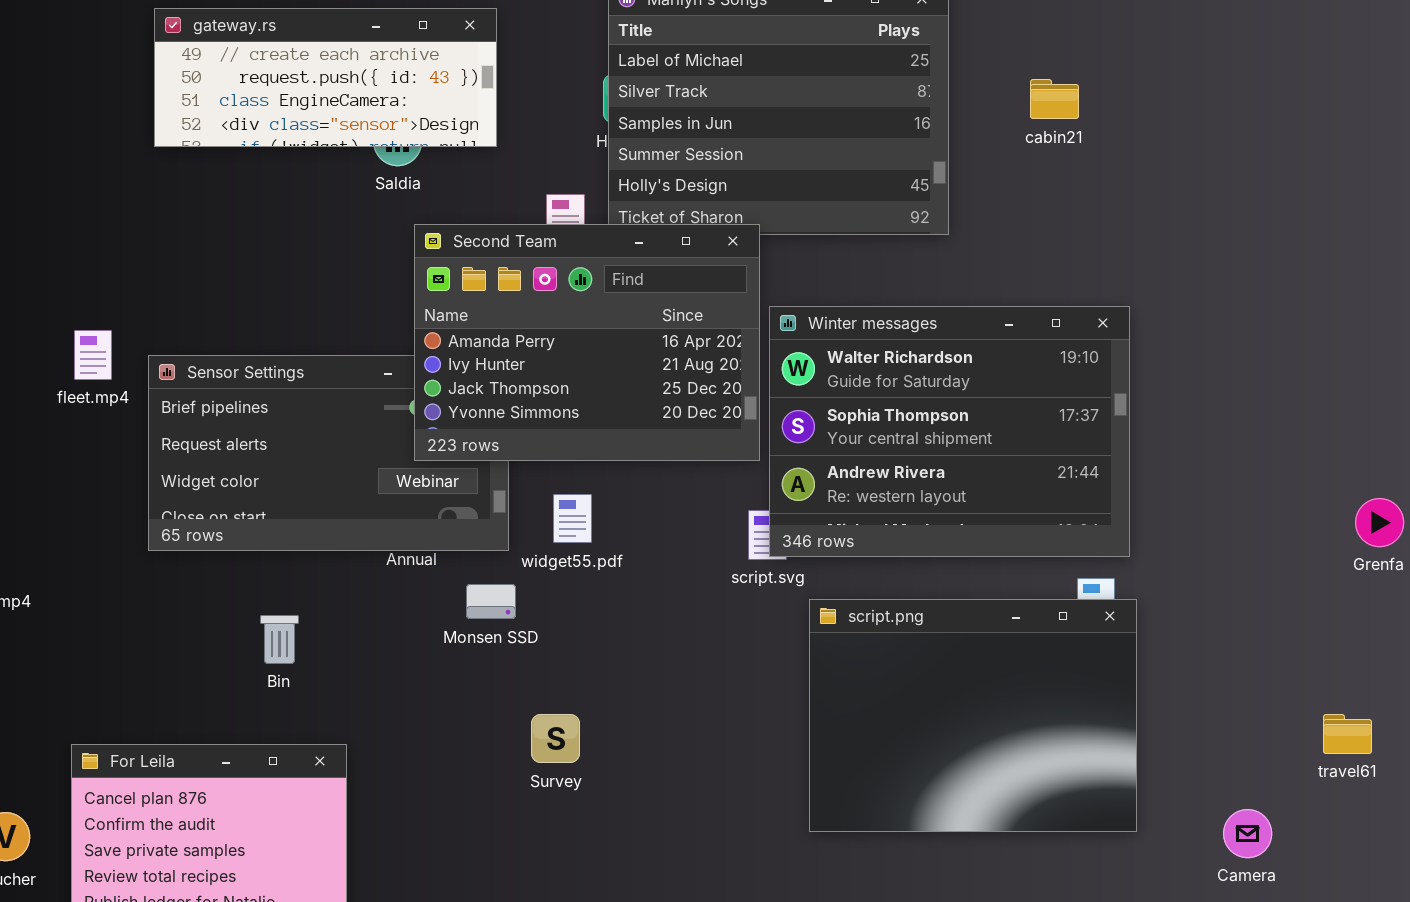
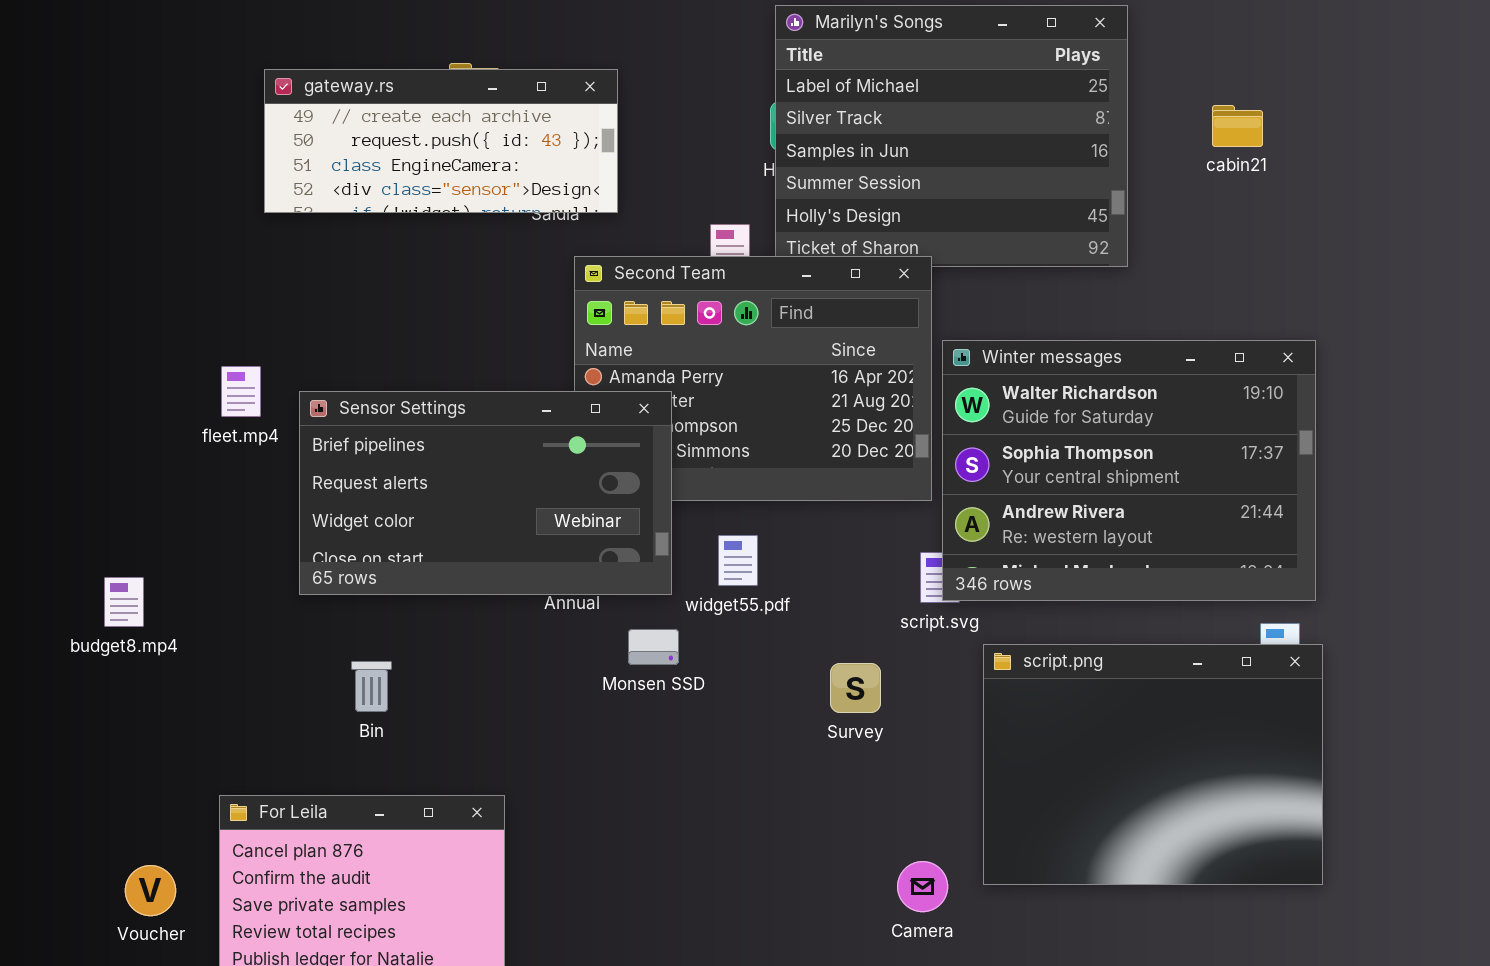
gateway.rs: [154,8,497,147] -> [264,69,618,213], moved
Sensor Settings: [148,355,509,551] -> [299,391,672,595], raised
Bin: [260,615,299,664] -> [351,661,392,712], moved
Survey: [531,714,580,763] -> [830,663,881,713], moved
Camera: [1223,809,1272,858] -> [897,861,948,912], moved

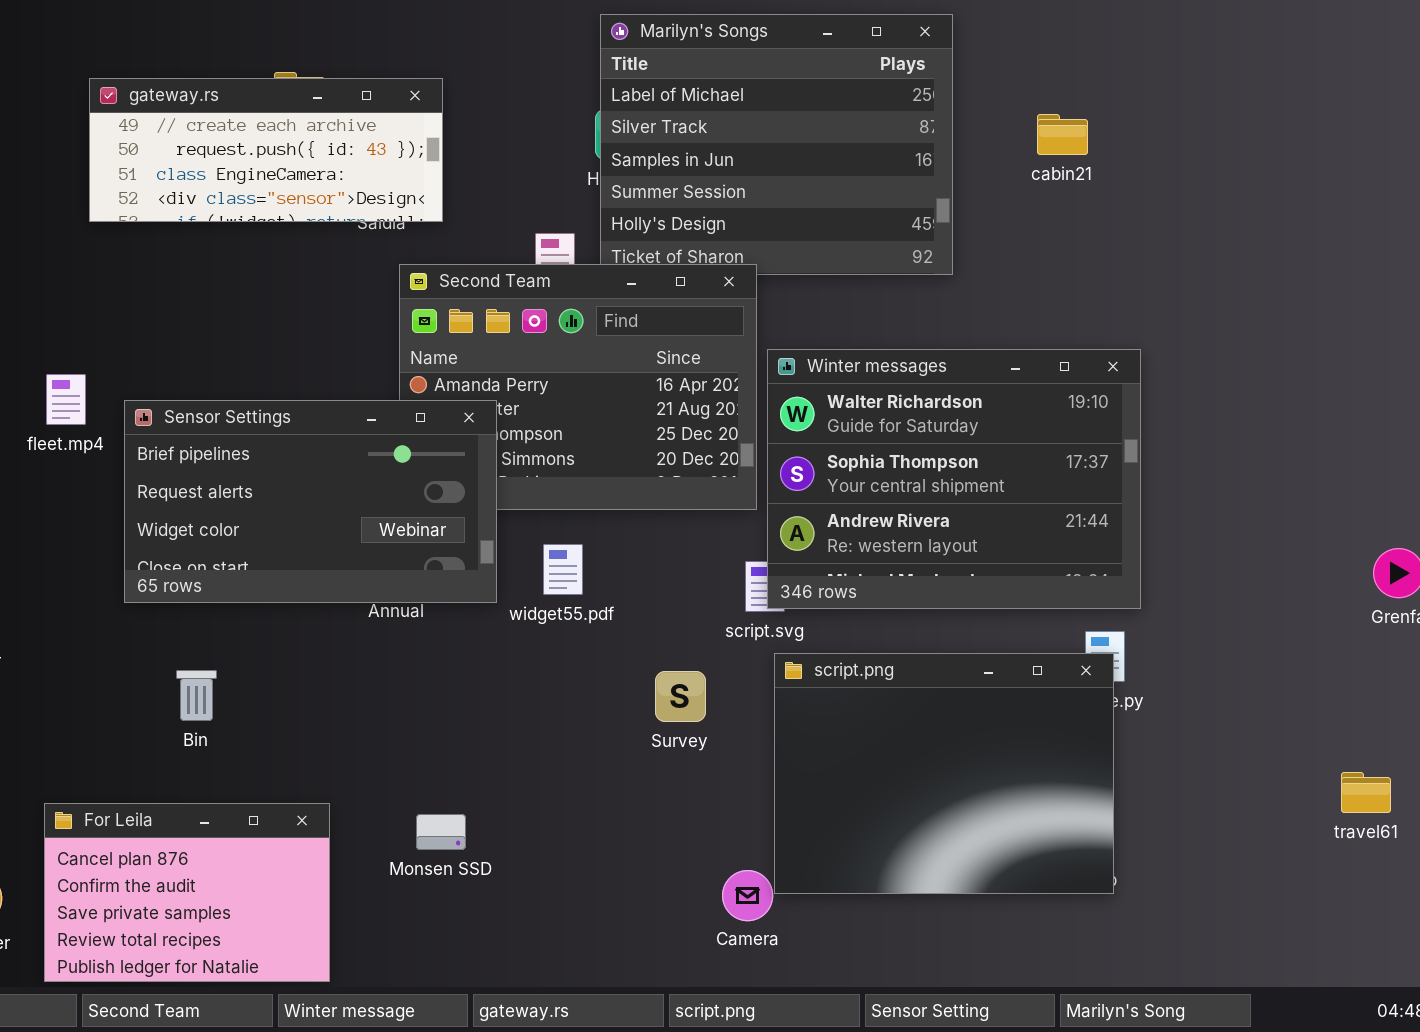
Monsen SSD: [628,629,679,665] -> [416,814,466,850], moved
script.png: [983,644,1323,885] -> [774,653,1114,894], moved

